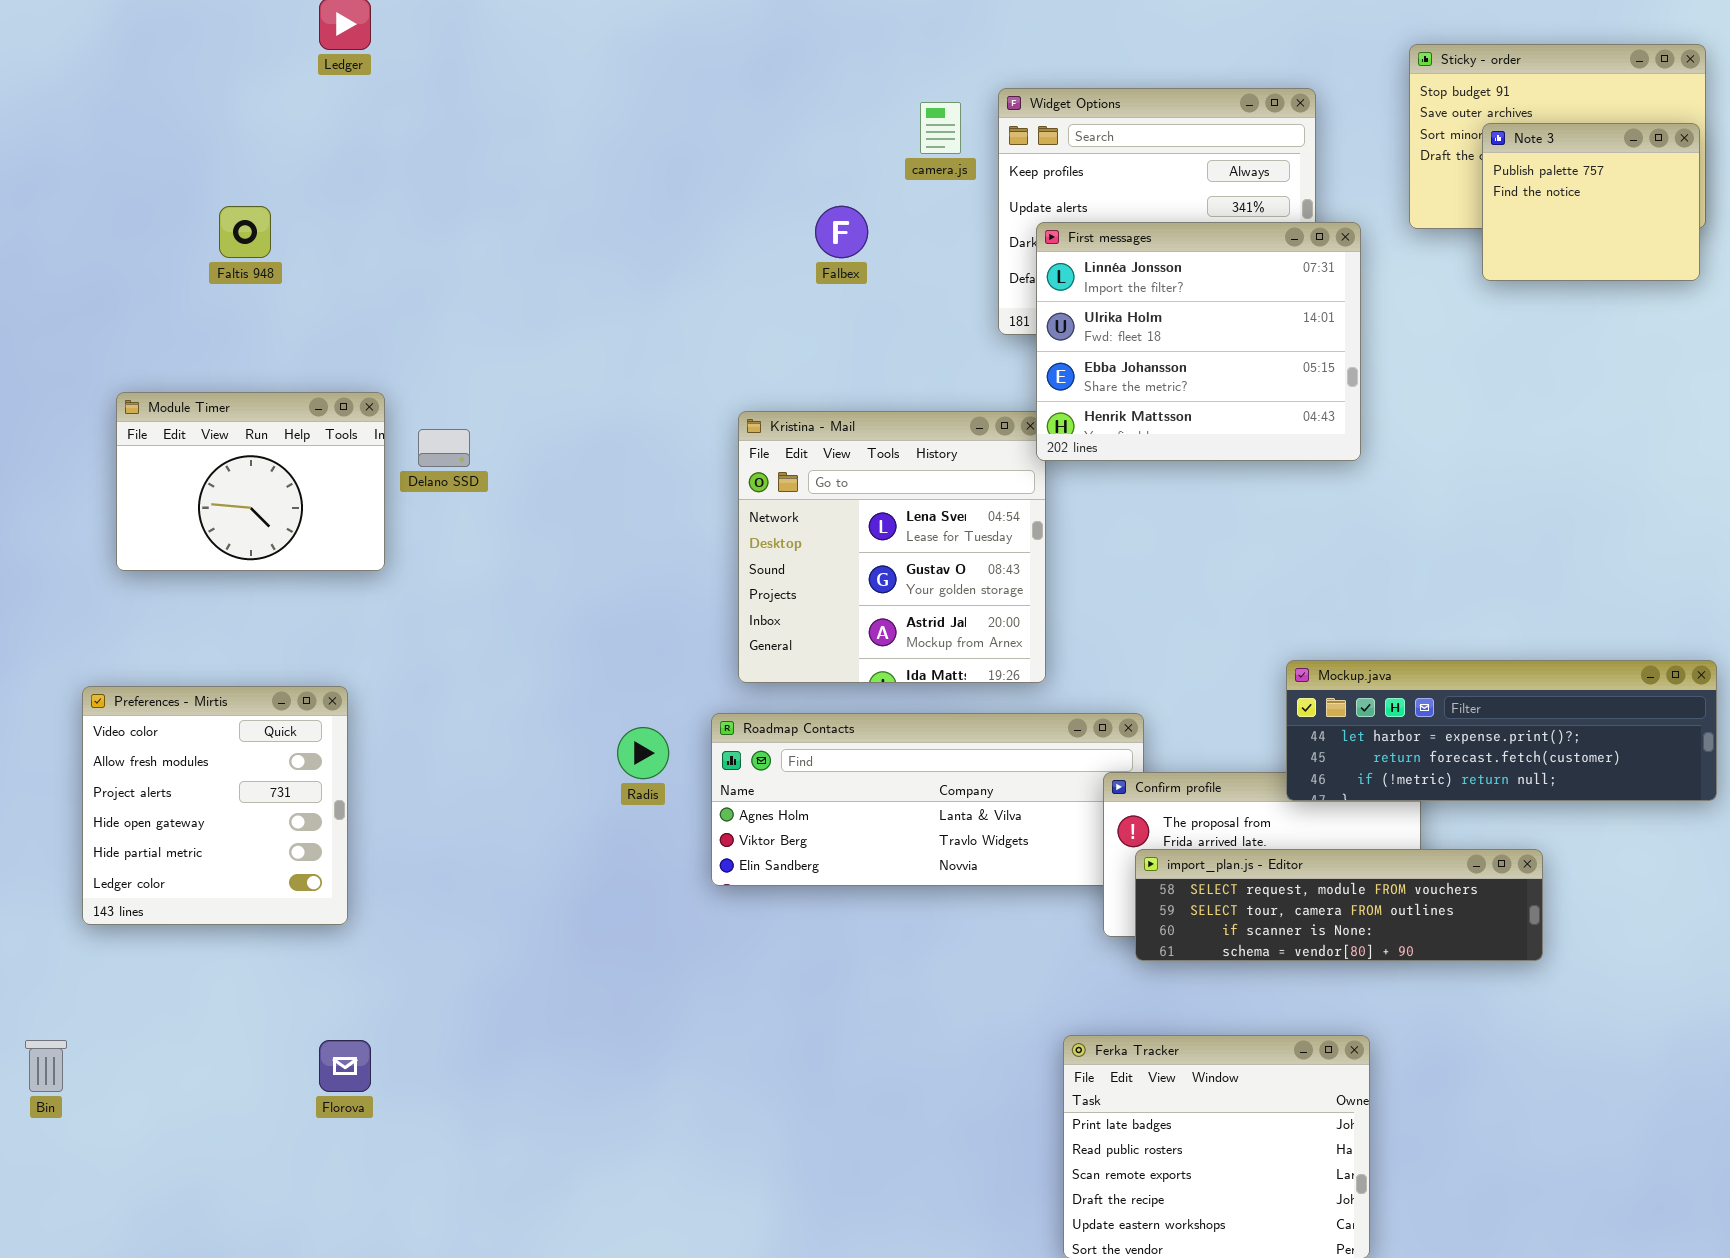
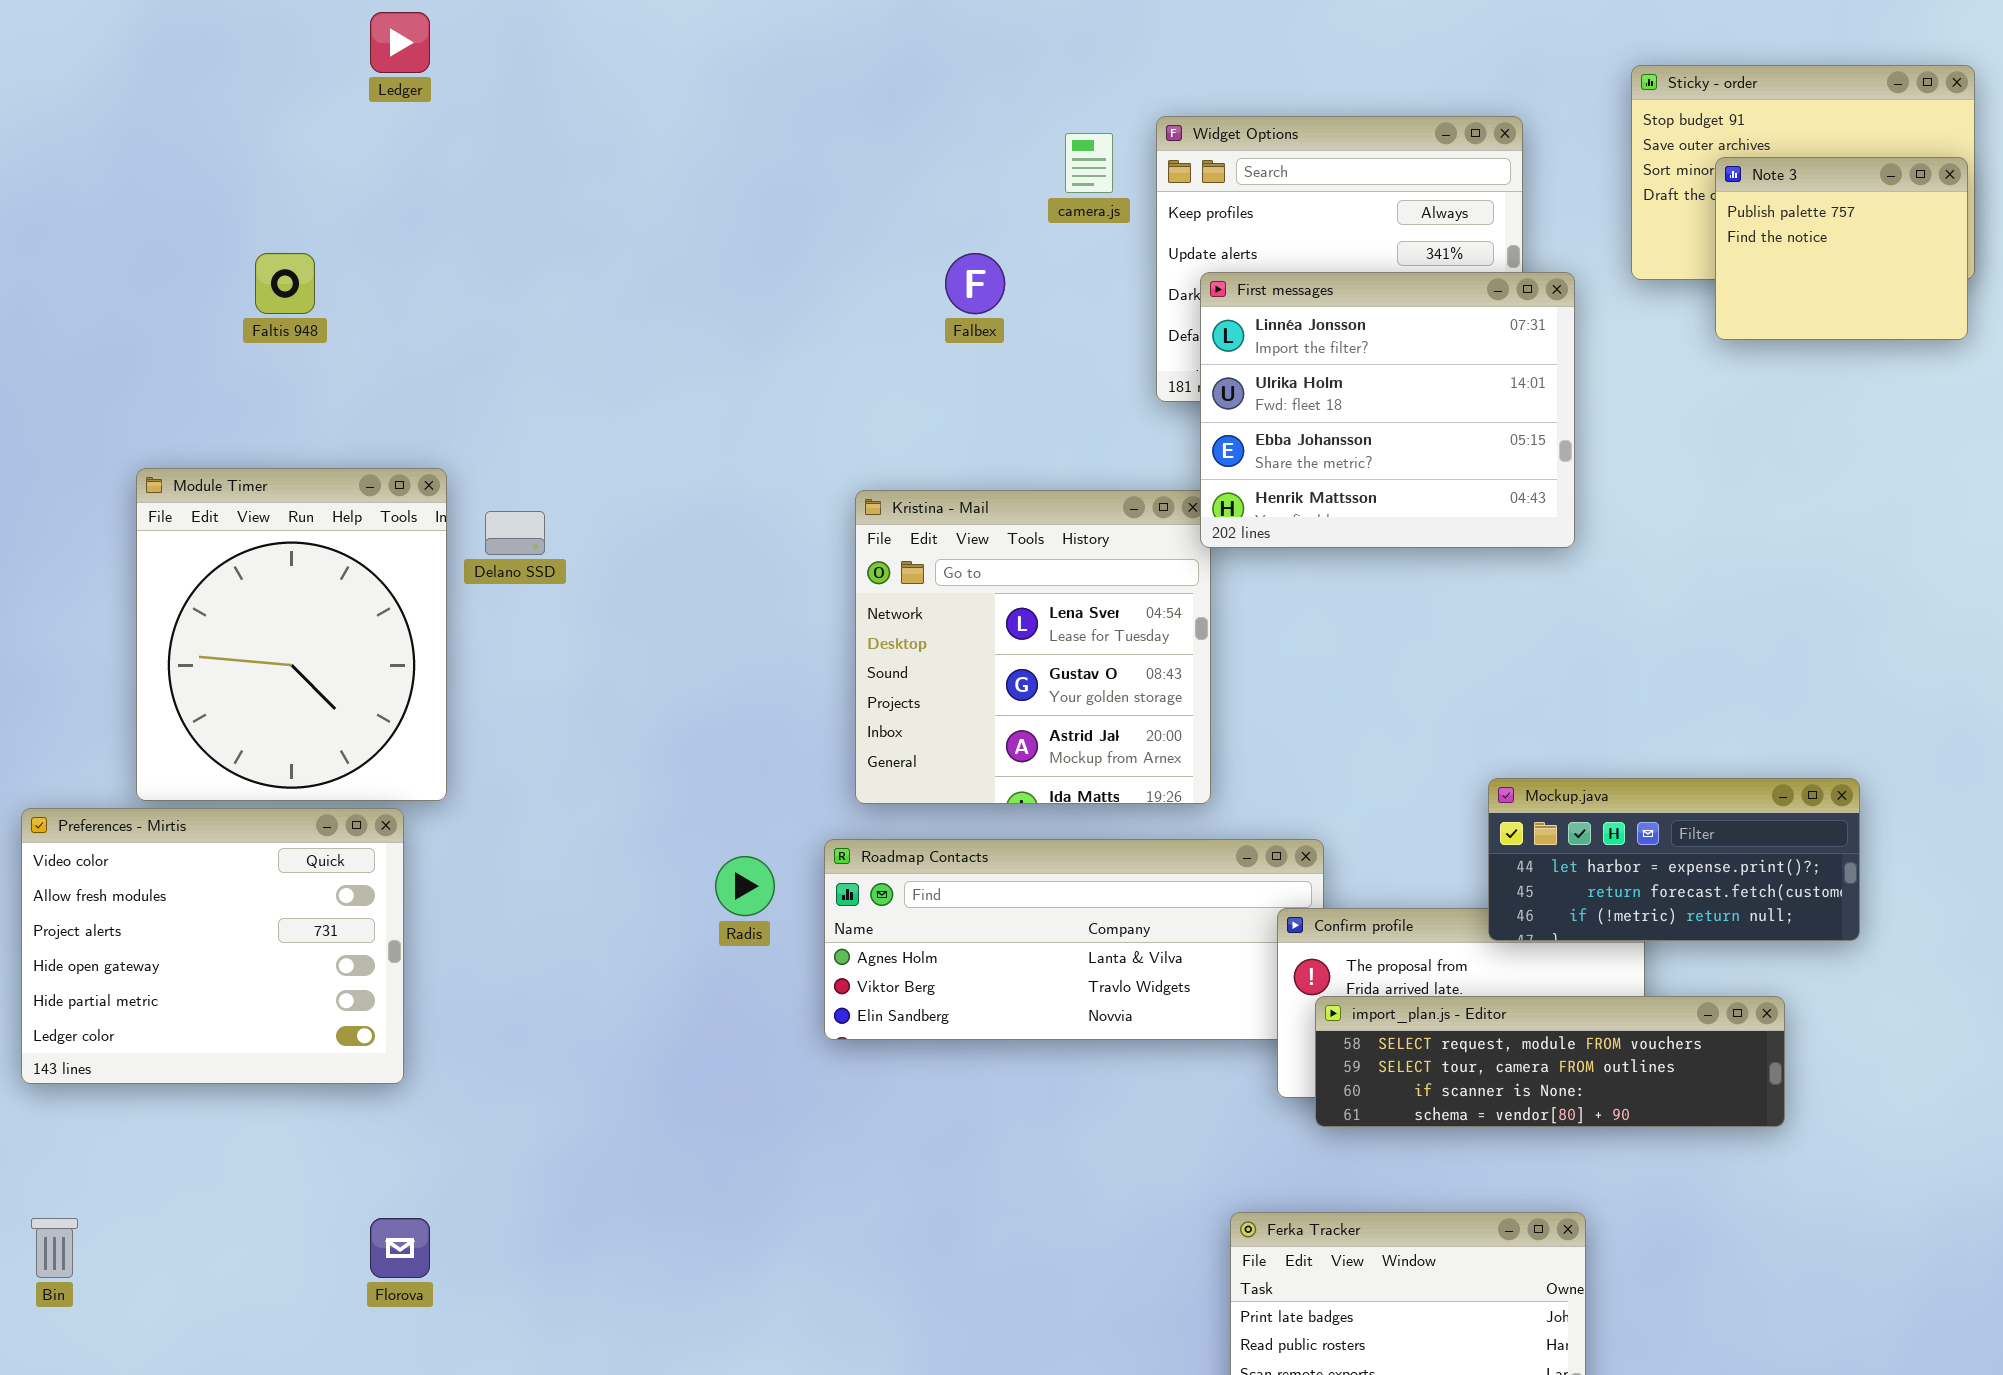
Module Timer: [116,392,385,571] -> [136,468,447,801], resized
Mockup.java: [1286,660,1717,801] -> [1488,778,1860,941], resized
Preferences - Mirtis: [82,686,348,925] -> [21,808,404,1084], resized

